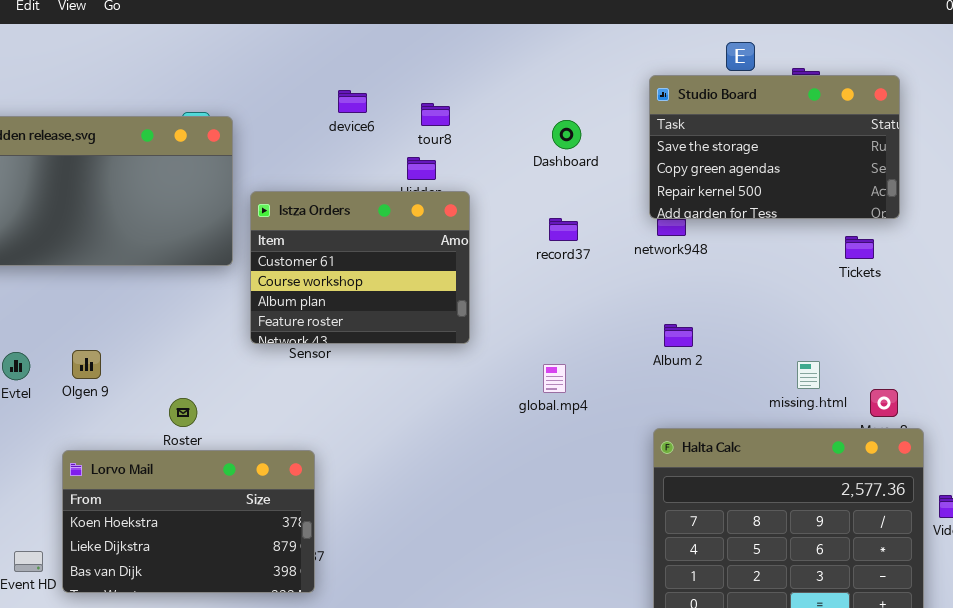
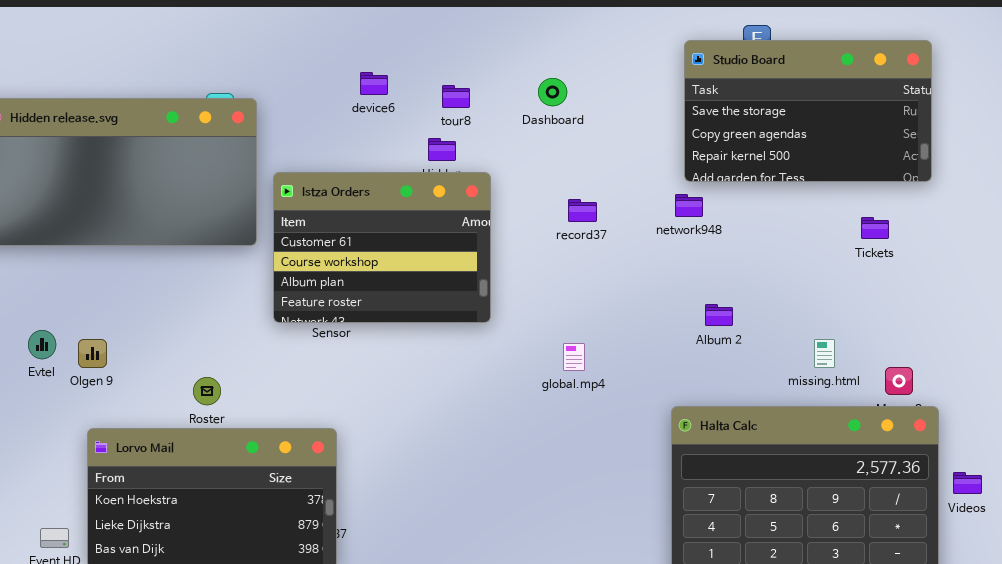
Studio Board: [649,75,900,219] -> [684,40,932,182], moved
Dashboard: [552,120,581,149] -> [538,78,567,106], moved
Album 2: [664,324,693,347] -> [705,304,733,326], moved
Olgen 9: [72,350,101,379] -> [78,339,107,368], moved

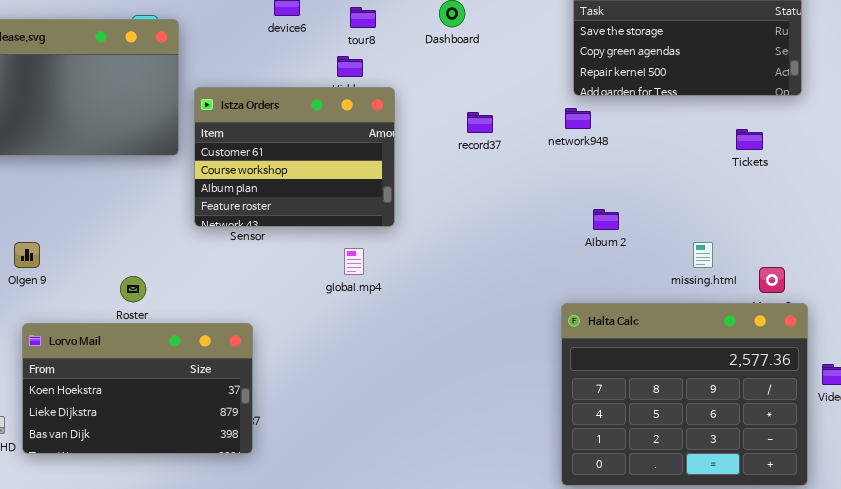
global.mp4: [563,343,585,371] -> [344,248,364,275], moved

